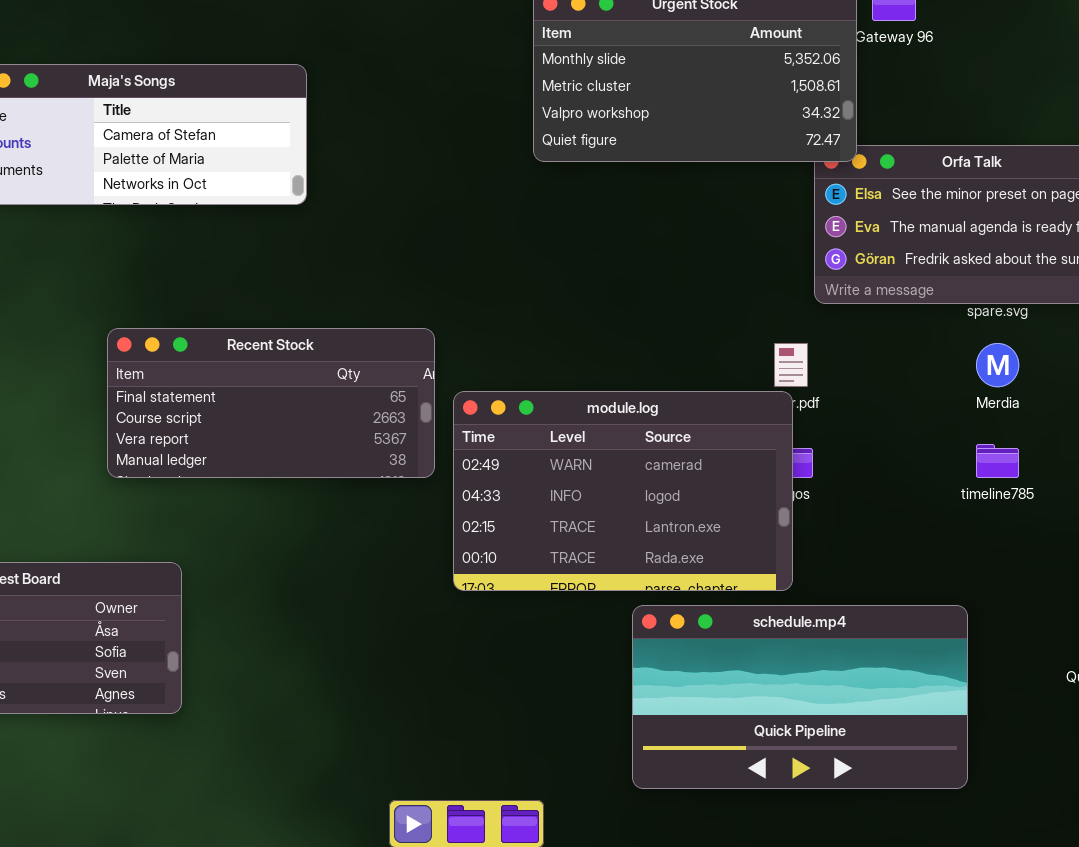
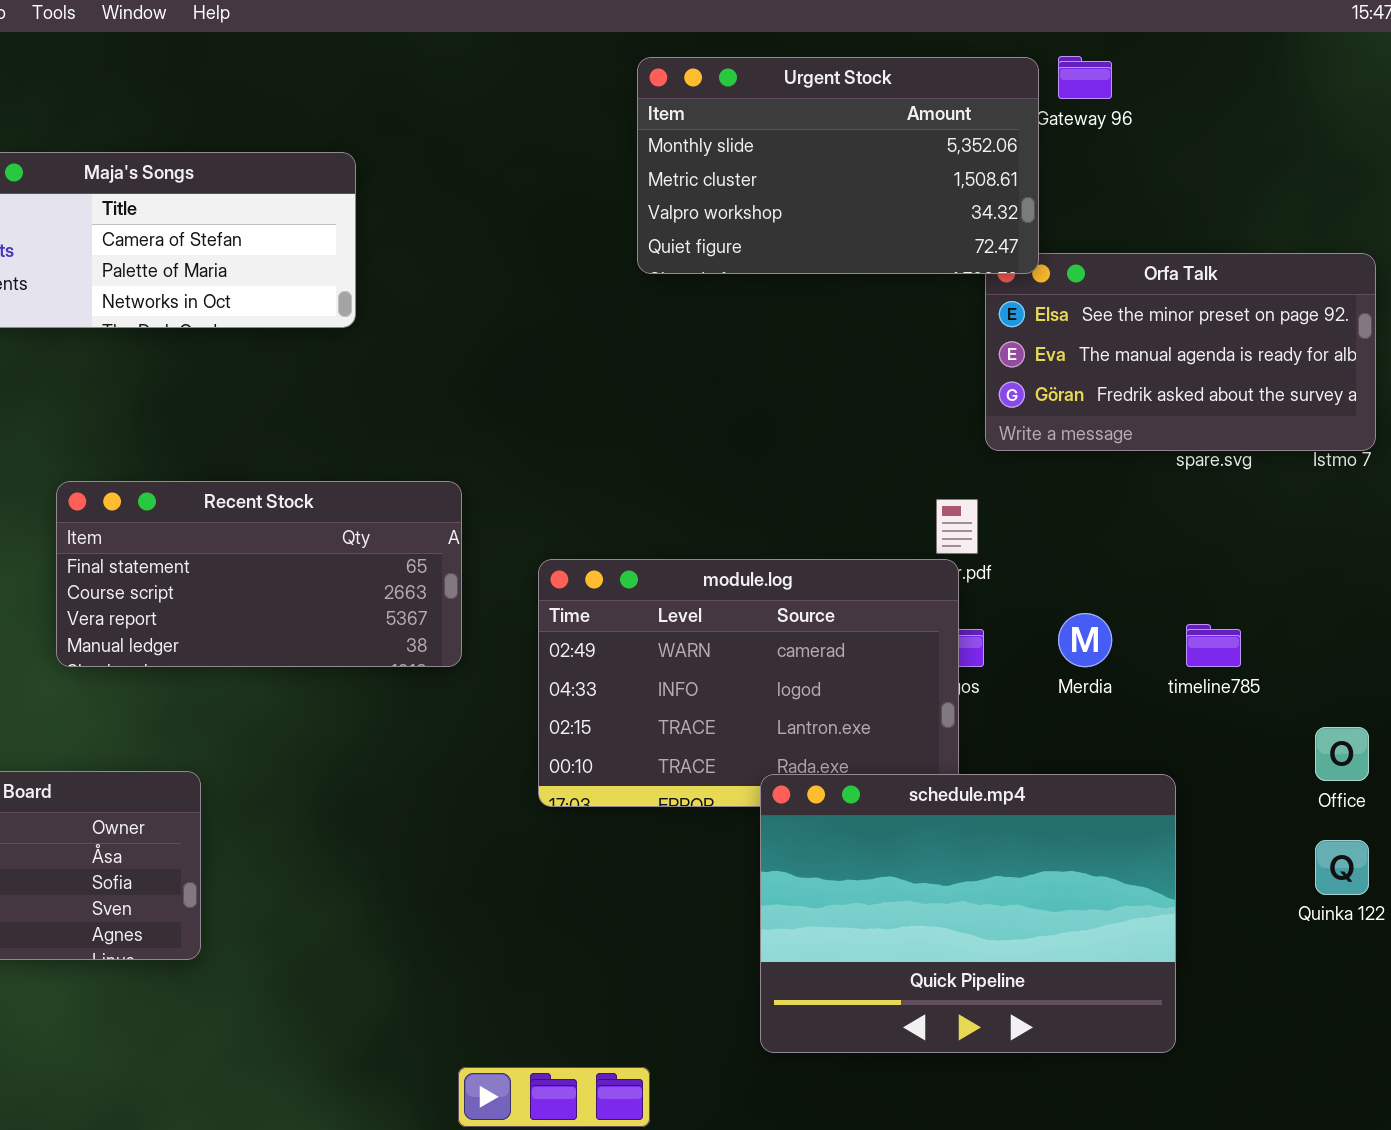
Recent Stock: [107,328,435,478] -> [56,481,462,667], moved
Merdia: [976,343,1019,387] -> [1058,613,1112,667], moved
schedule.mp4: [632,605,968,789] -> [760,774,1176,1053], resized

